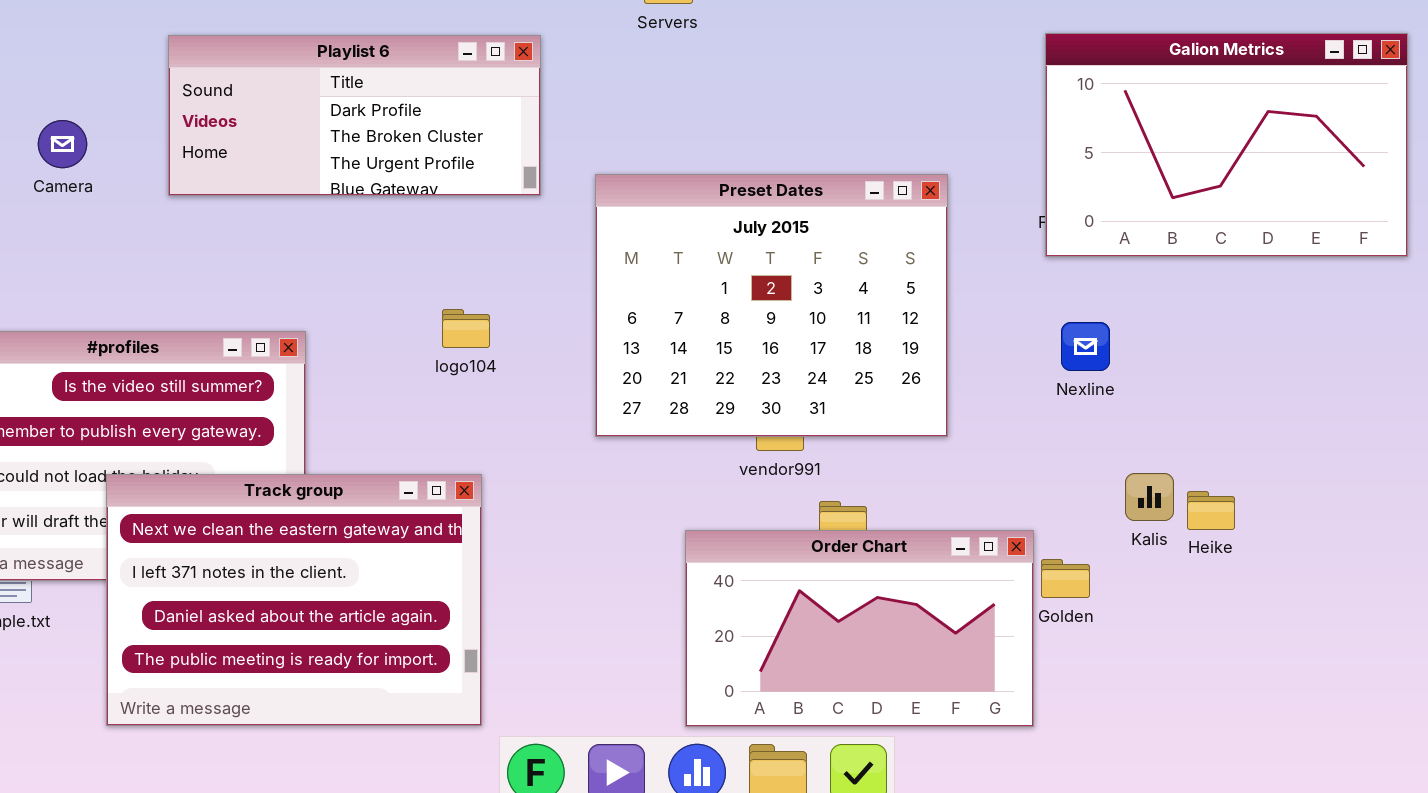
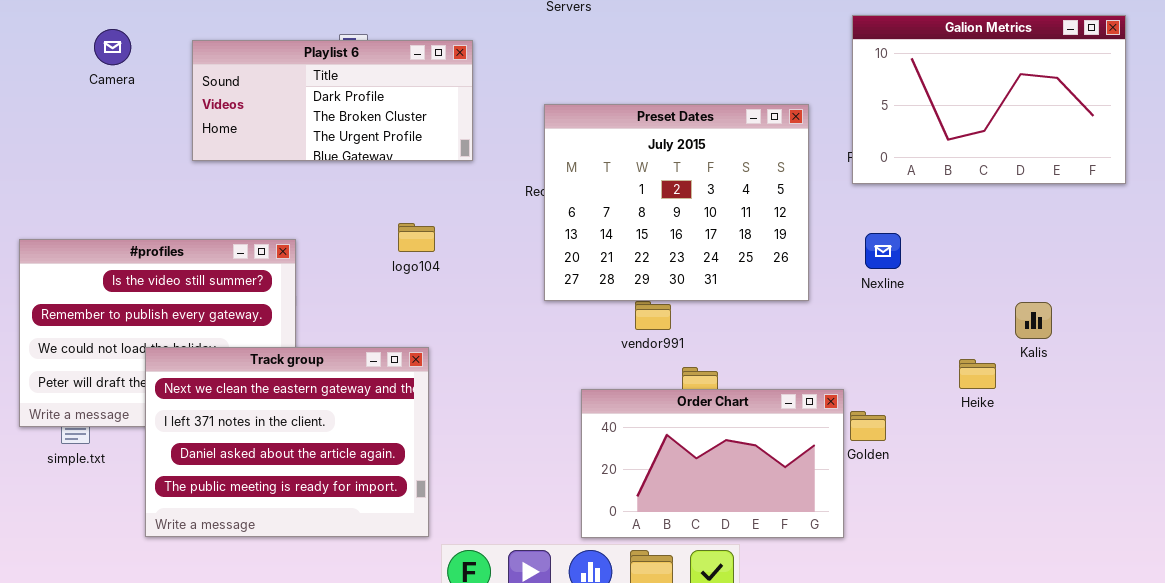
Playlist 6: [168,35,541,196] -> [192,40,473,161], moved
Camera: [38,120,87,168] -> [94,29,131,65], moved
Preset Dates: [595,174,948,437] -> [544,104,809,301], moved
Kalis: [1125,473,1174,521] -> [1015,302,1052,339], moved

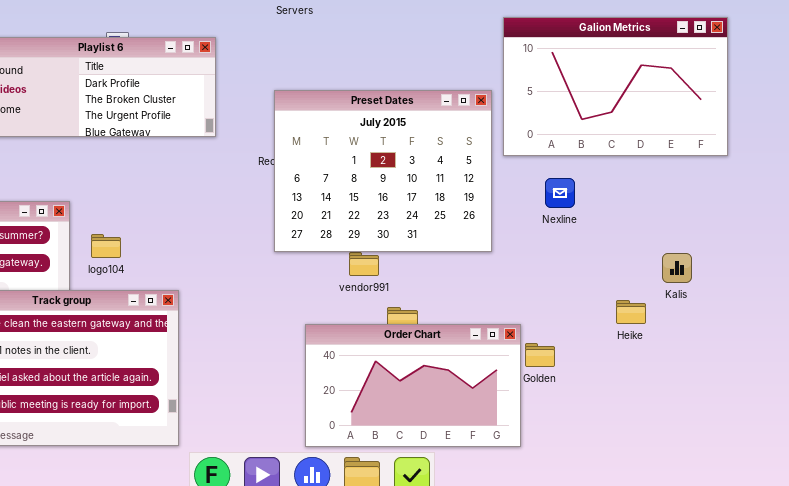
Galion Metrics: [852,15,1126,184] -> [503,17,728,156], moved
logo104: [398,223,435,252] -> [91,234,121,258], moved
Nexline: [865,233,901,269] -> [545,178,575,208], moved

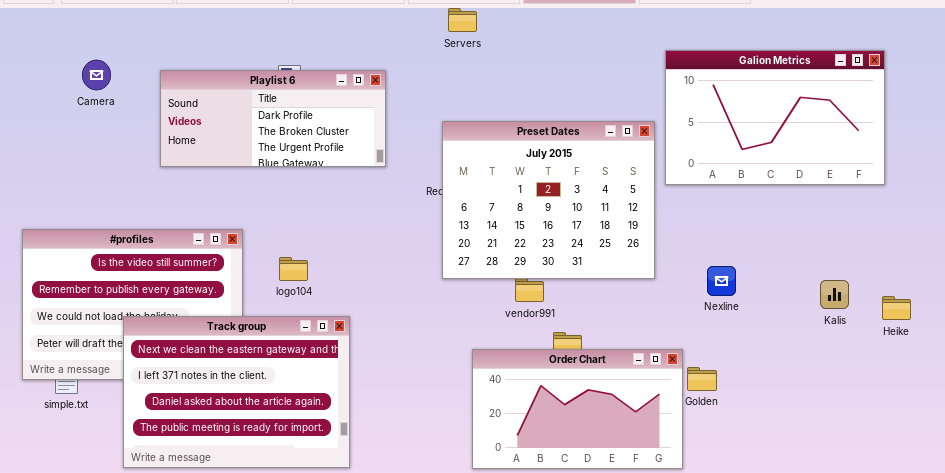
Nexline: [545,178,575,208] -> [707,266,736,296], moved
logo104: [91,234,121,258] -> [279,257,308,281], moved
Heike: [616,300,646,324] -> [882,296,911,320], moved

